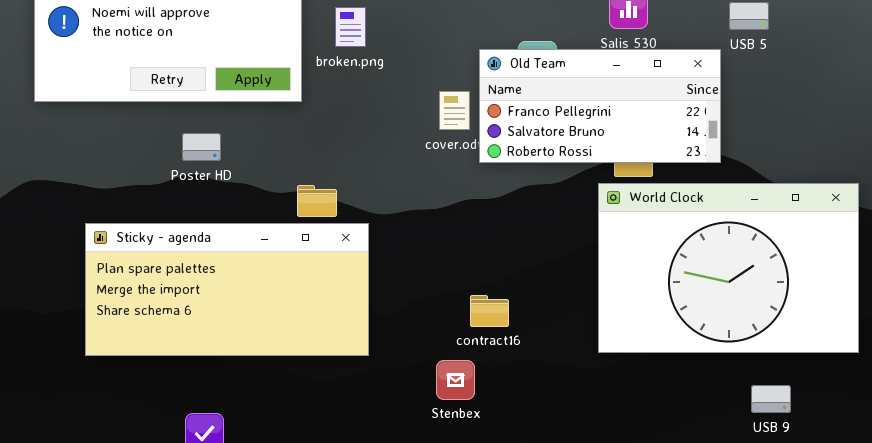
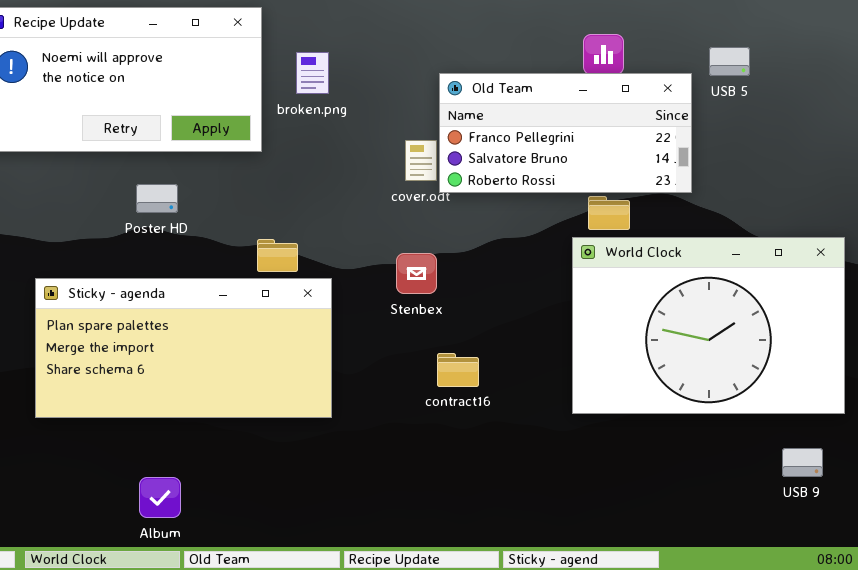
Old Team: [479,49,721,163] -> [439,73,692,193], moved
Stenbex: [436,360,475,400] -> [396,253,437,294], moved
USB 9: [751,385,791,413] -> [782,448,823,477], moved

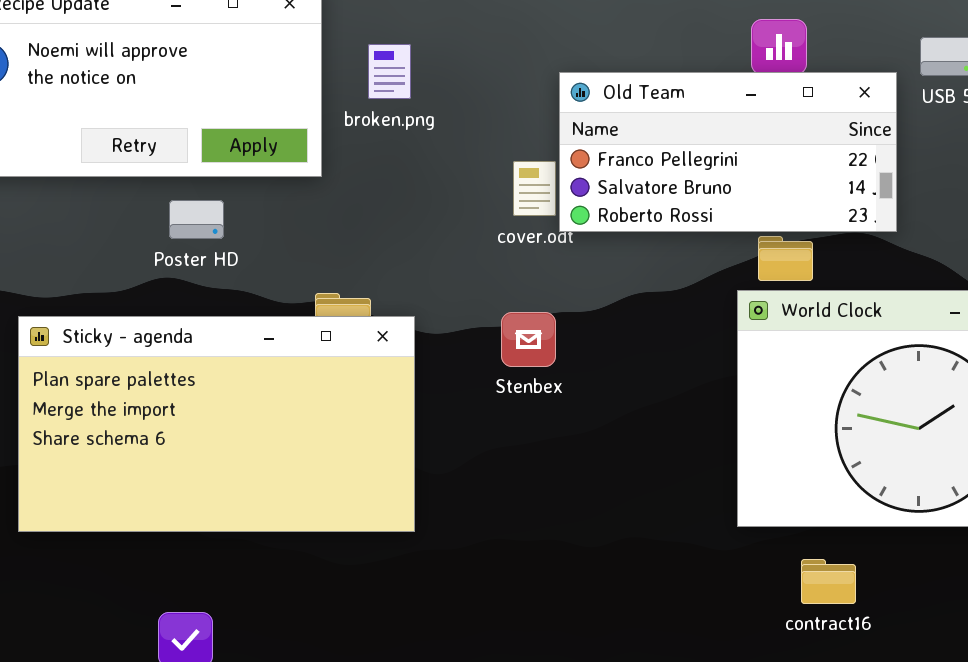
Poster HD: [136,184,178,213] -> [169,200,224,239], moved
Sticky - agenda: [35,278,332,418] -> [18,316,415,532], resized
contract16: [437,353,479,387] -> [801,559,856,604], moved

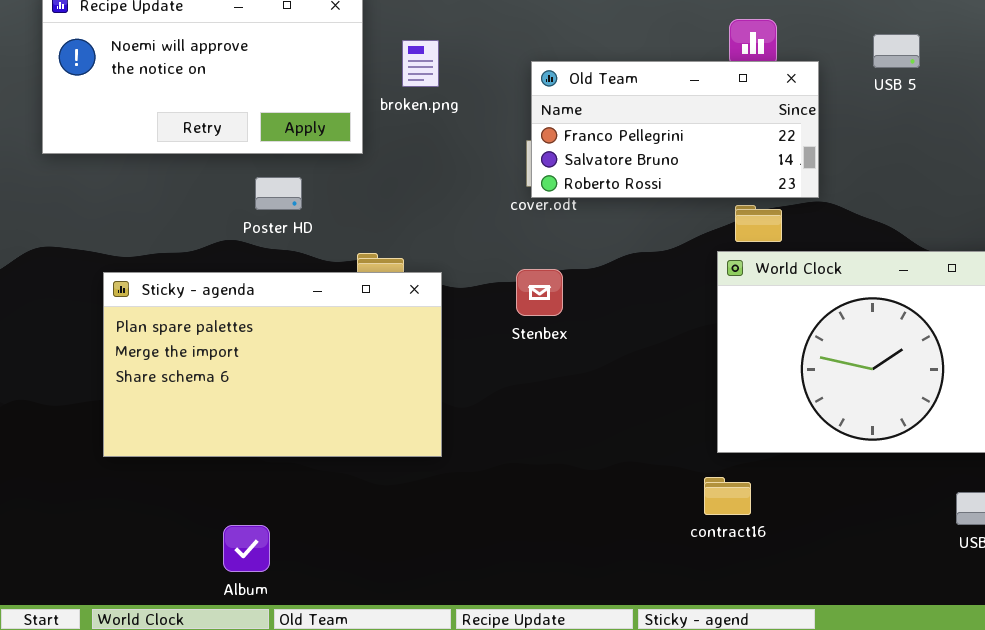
Old Team: [559,72,897,232] -> [531,61,819,198], moved
Poster HD: [169,200,224,239] -> [255,177,302,210], moved
contract16: [801,559,856,604] -> [704,477,751,515], moved

